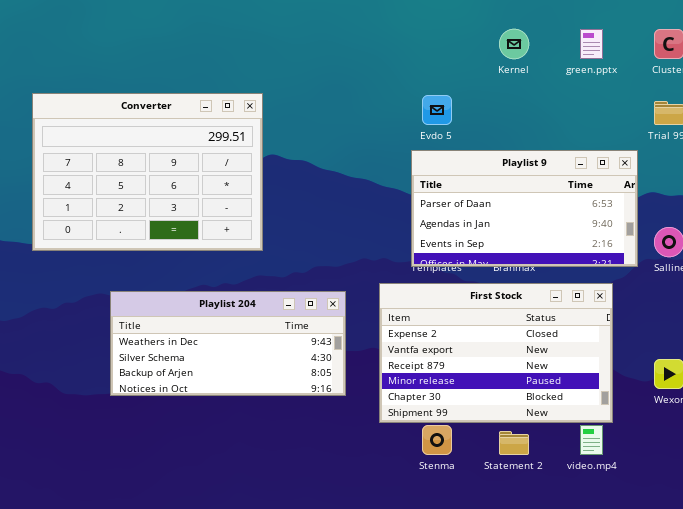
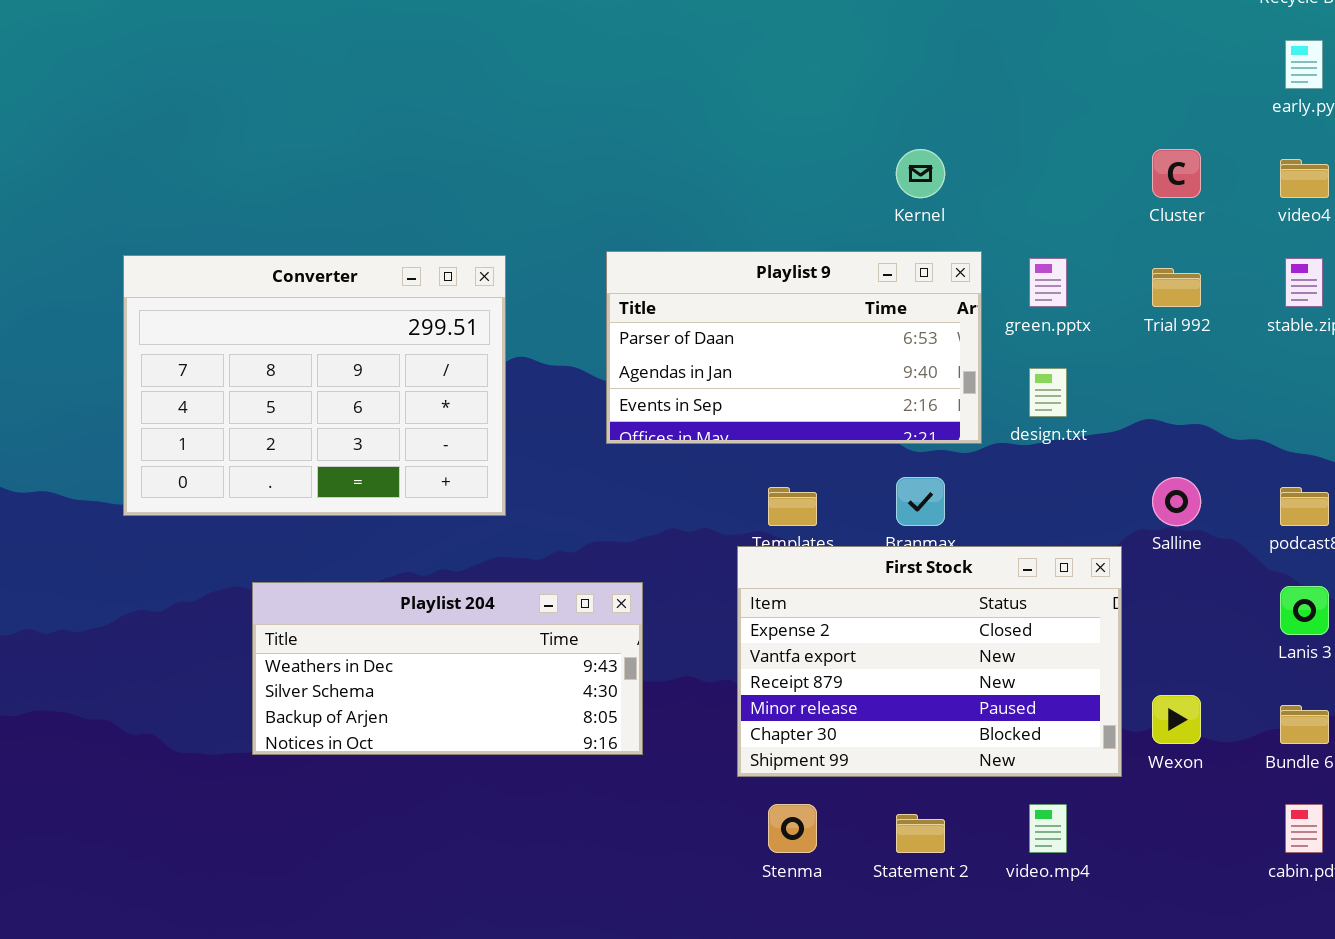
green.pptx: [580,29,603,59] -> [1029,258,1067,307], moved
Playlist 9: [411,150,638,267] -> [606,251,982,444], moved
First Stock: [379,283,613,423] -> [737,546,1122,777], moved

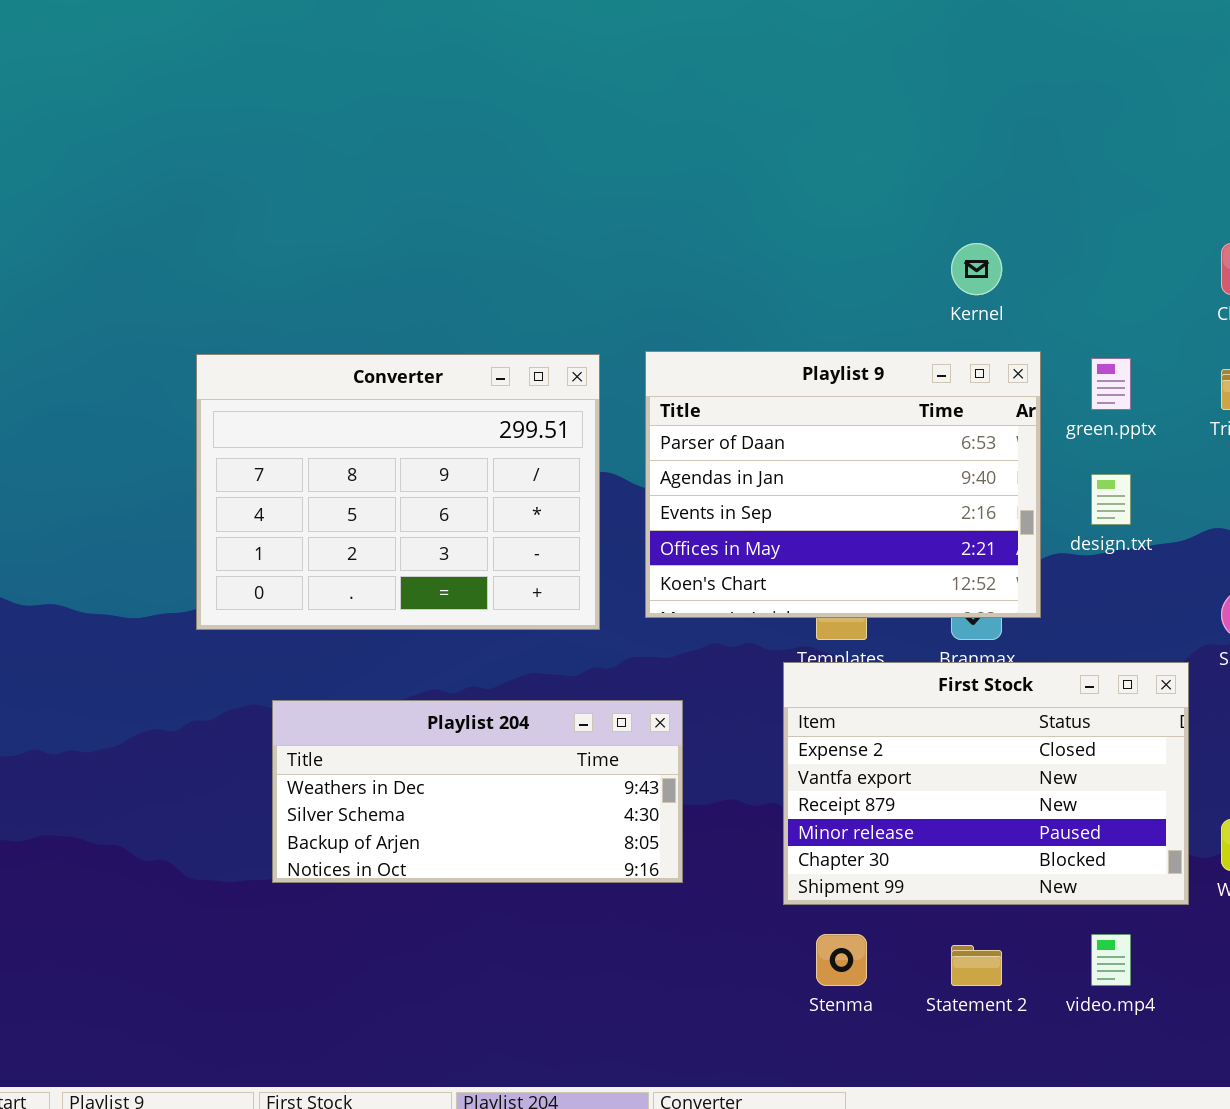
Playlist 9: [606,251,982,444] -> [645,351,1041,618], resized
Converter: [123,255,506,516] -> [196,354,600,630], moved

